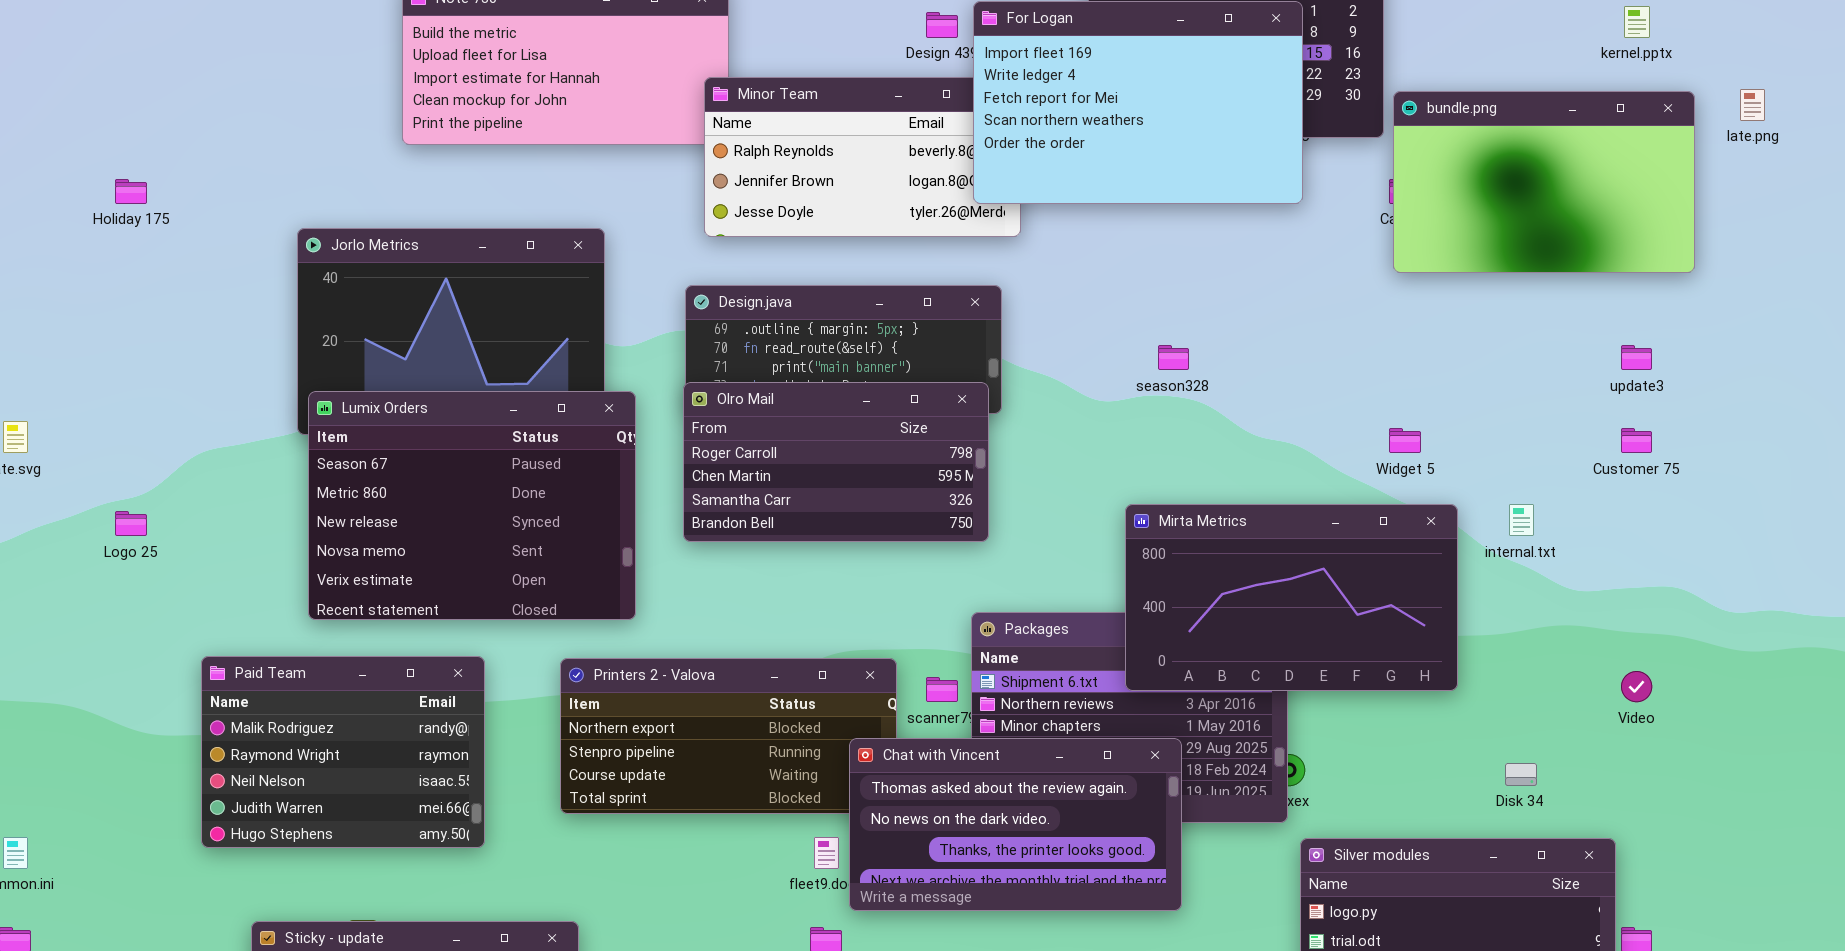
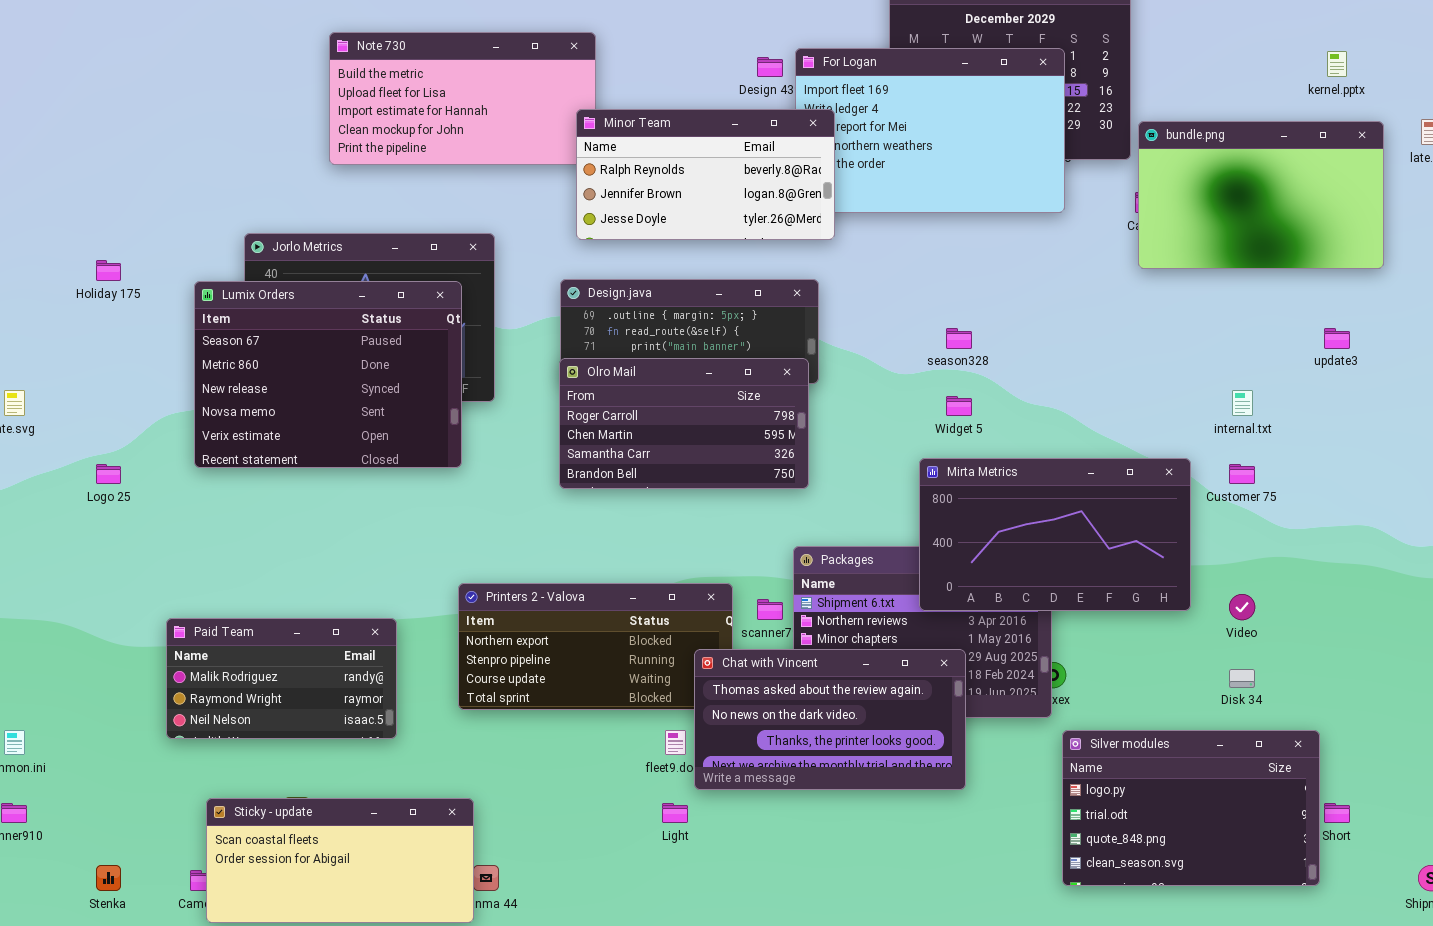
Minor Team: [704,77,1021,237] -> [576,109,835,240], raised
Holiday 175: [115,179,147,204] -> [96,260,121,281], moved
Lumix Orders: [308,391,636,620] -> [194,281,462,468], moved
Widget 5: [1389,428,1421,453] -> [946,396,972,416], moved
Customer 75: [1621,428,1652,453] -> [1229,464,1255,484], moved
internal.txt: [1509,504,1534,536] -> [1232,390,1253,416], moved
Paid Team: [201,656,485,848] -> [166,618,397,739], resized
Video: [1621,671,1652,702] -> [1229,594,1255,620], moved

